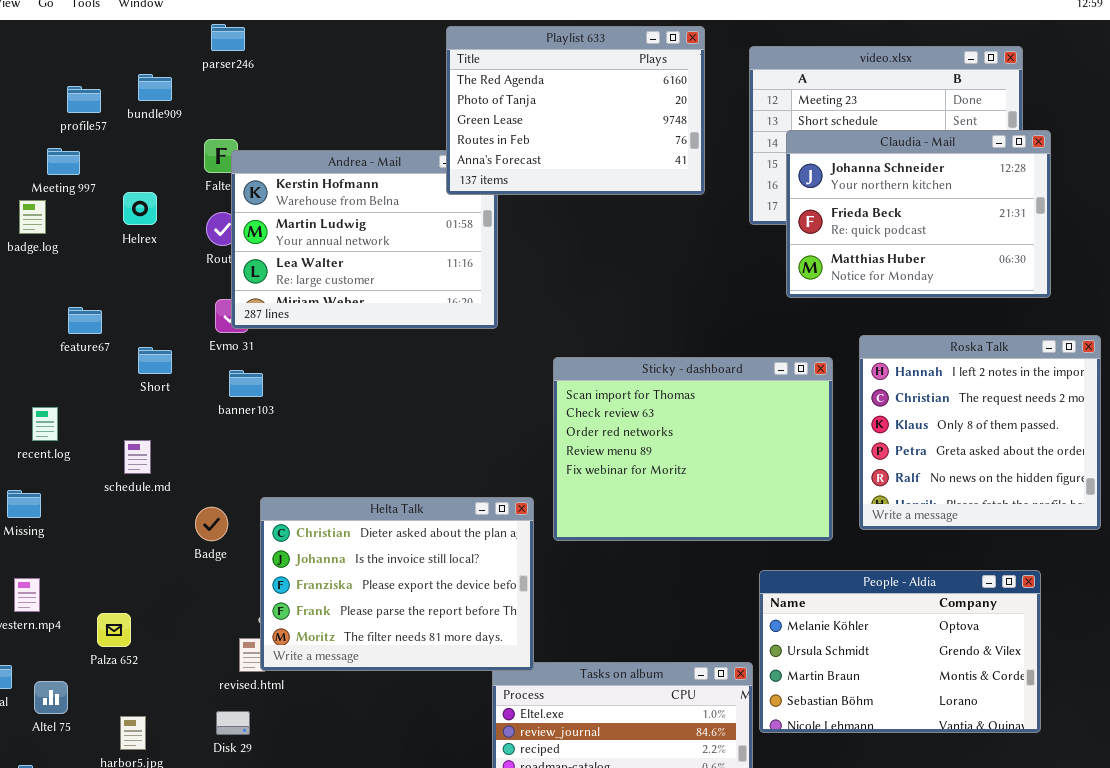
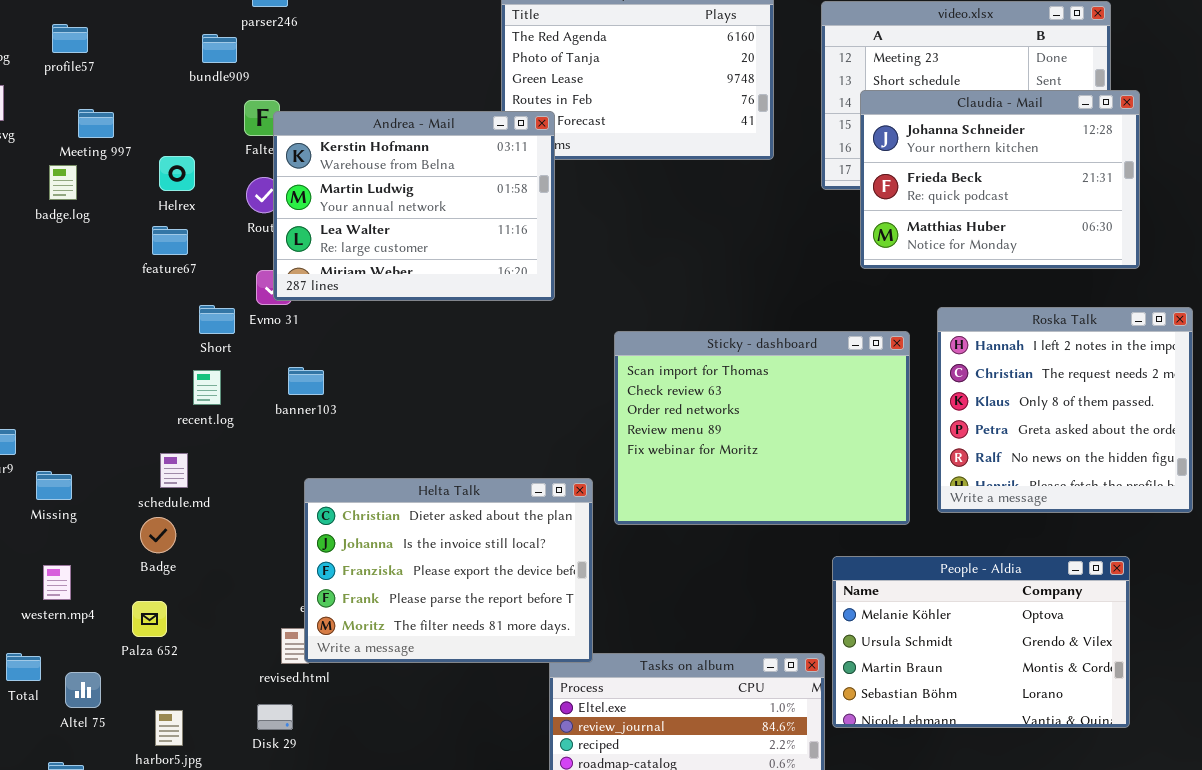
bundle909: [138,74,172,101] -> [202,34,237,63], moved
profile57: [67,86,101,113] -> [52,24,88,53], moved
Andrea - Mail: [231,150,498,329] -> [273,111,555,301], raised
feature67: [68,307,102,334] -> [152,226,188,255], moved
Short: [138,347,172,374] -> [199,305,235,334], moved
banner103: [229,370,263,397] -> [288,367,324,395], moved
recent.log: [32,407,58,441] -> [193,370,221,405], moved
schedule.md: [124,440,151,474] -> [160,453,188,488], moved
Badge: [195,507,228,541] -> [140,517,176,553], moved

